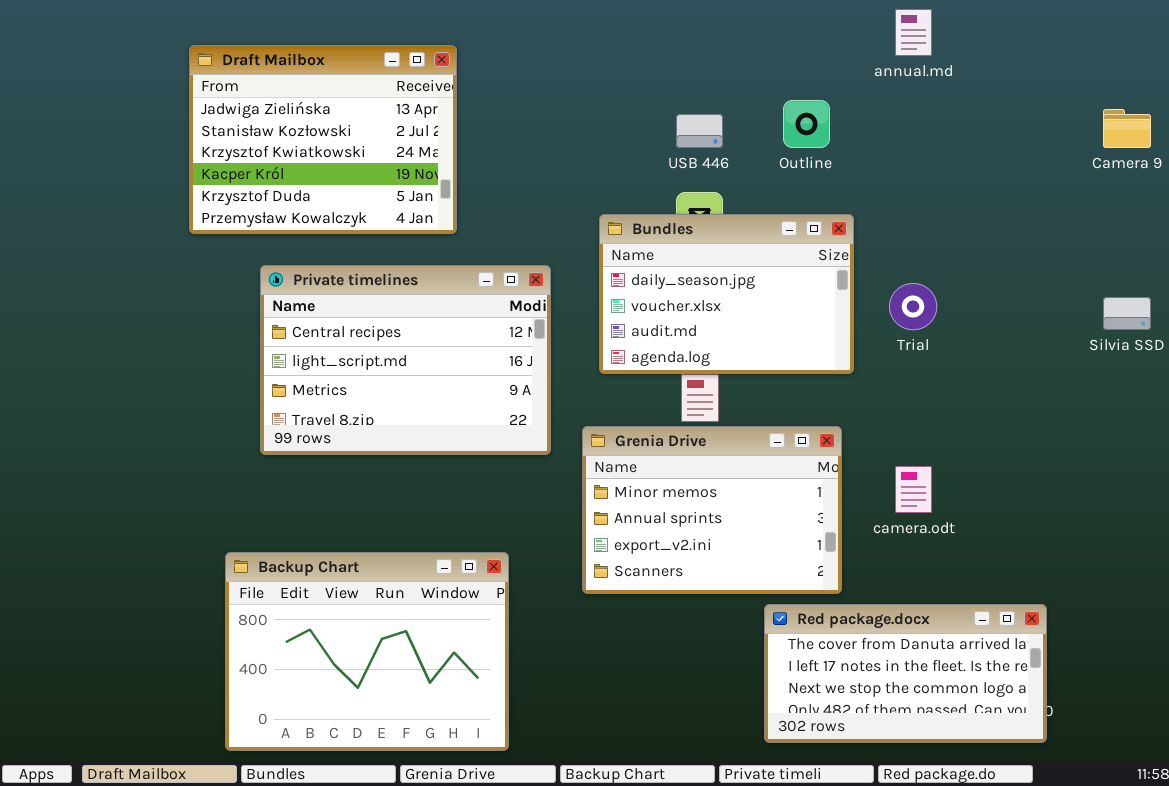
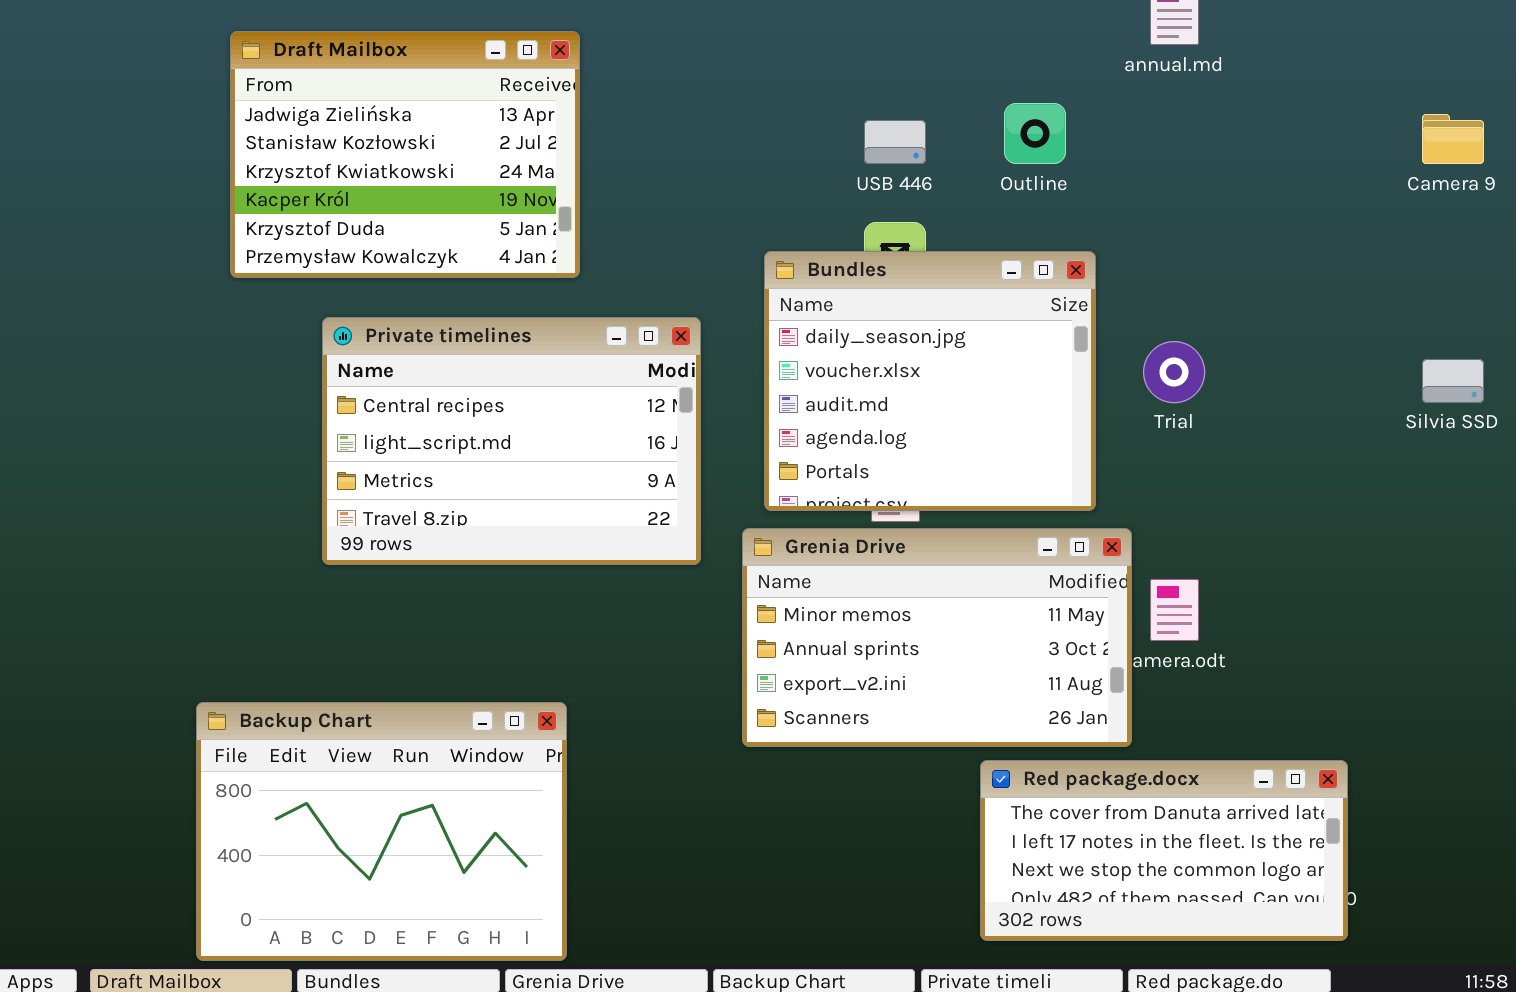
Bundles: [599,214,854,374] -> [764,251,1096,511], resized
Grenia Drive: [582,426,842,594] -> [742,528,1132,747], resized
Backup Chart: [225,552,509,751] -> [196,702,567,961], moved

